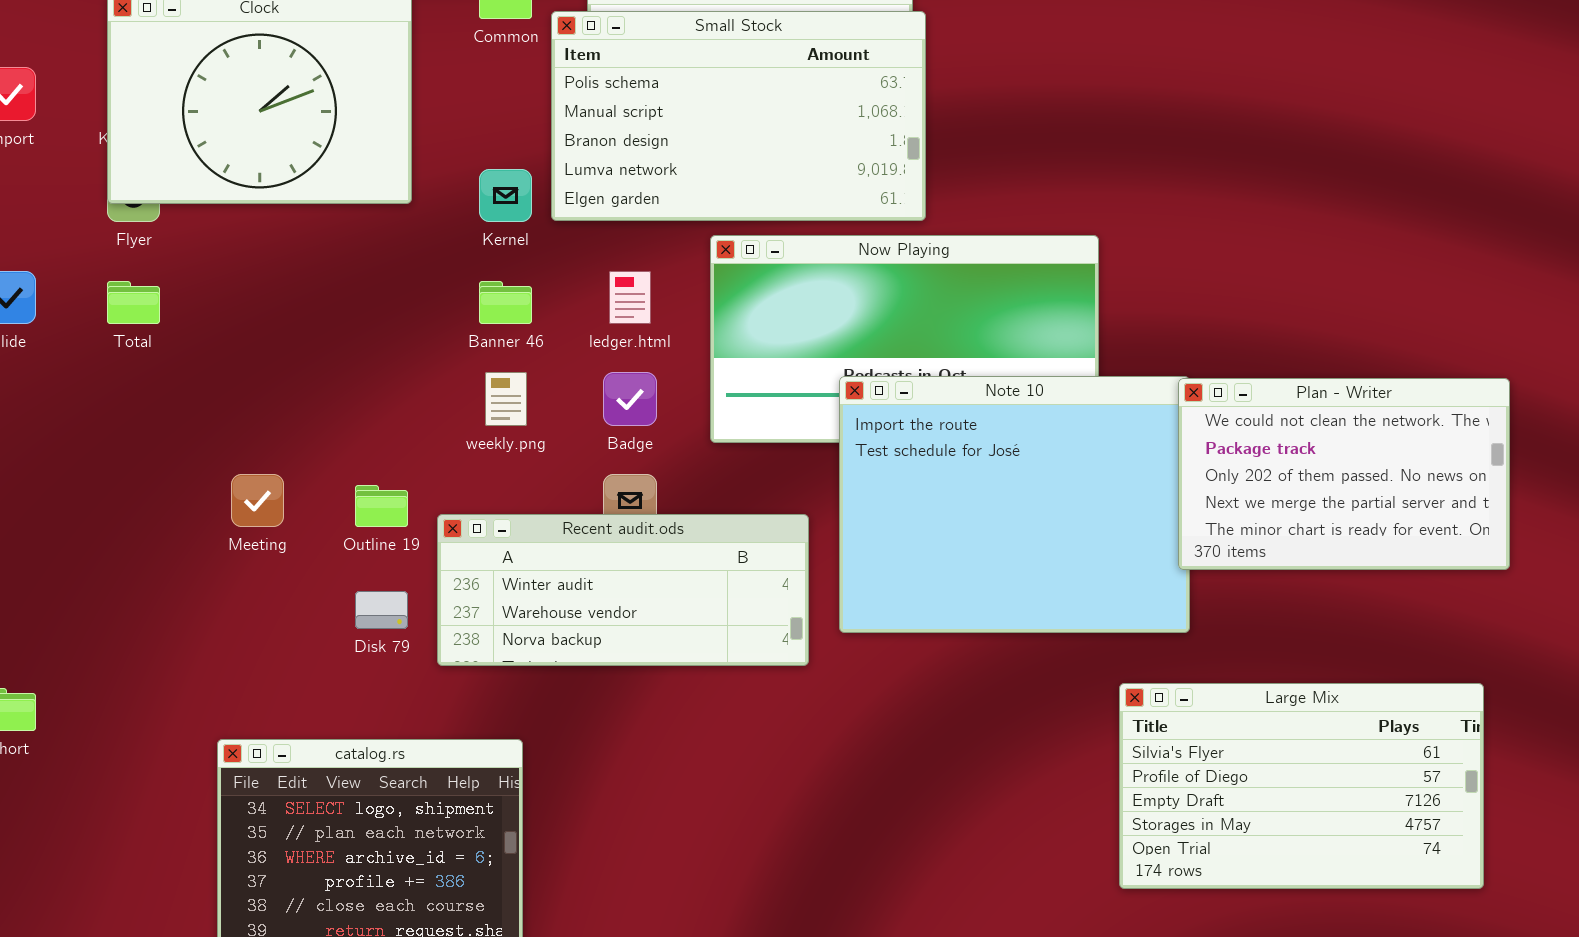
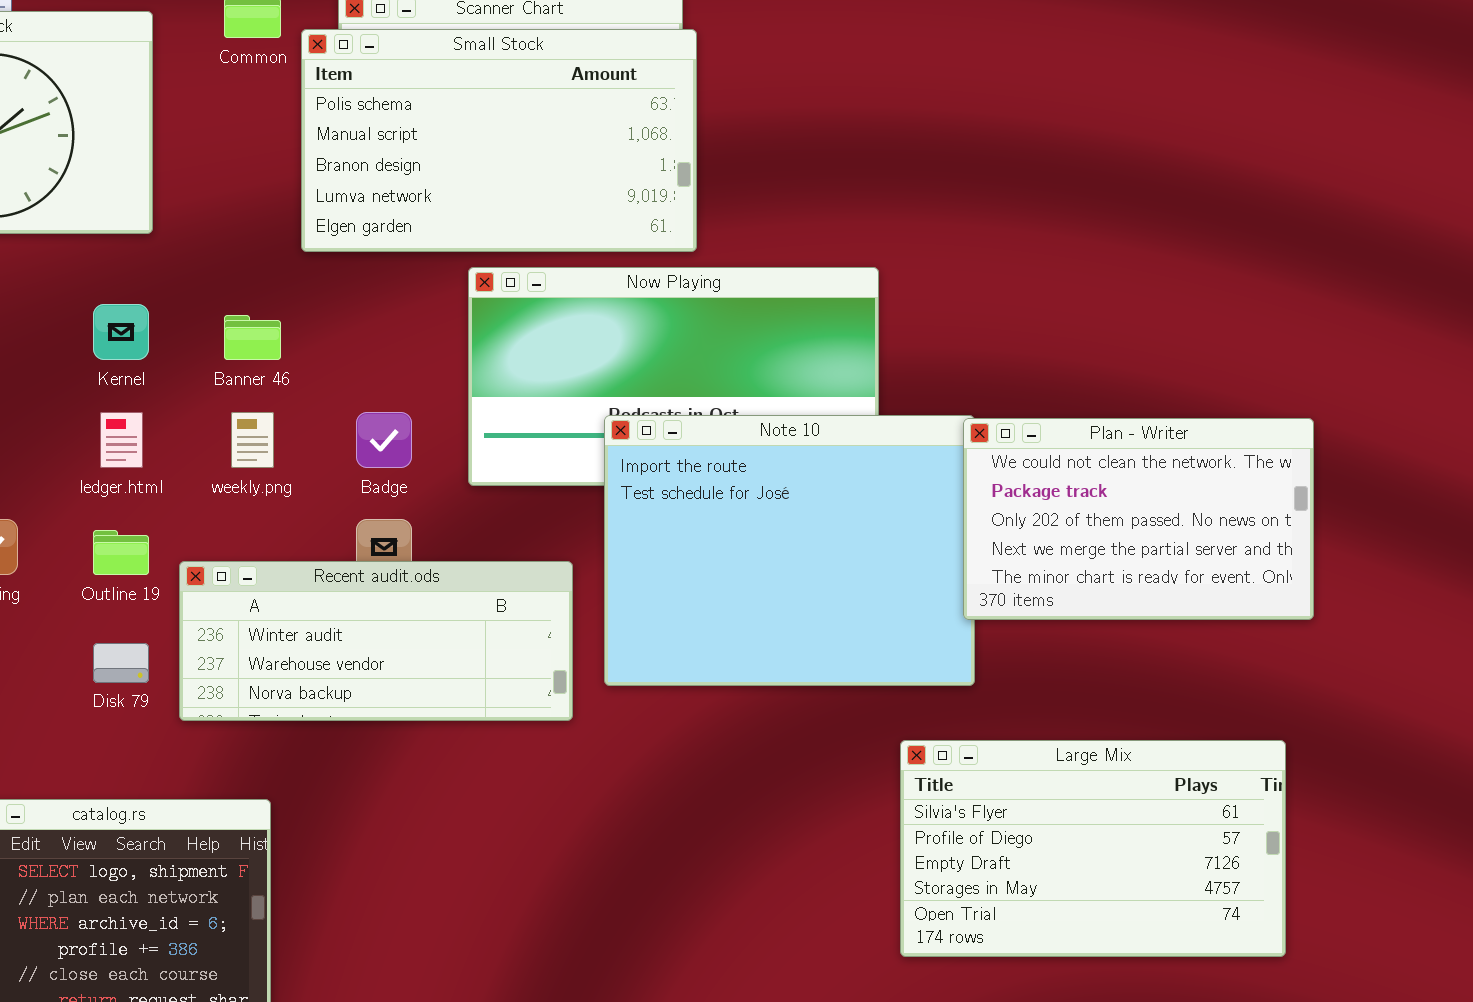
Kernel: [479,169,532,222] -> [93,304,149,360], moved
ledger.html: [609,271,651,324] -> [100,412,143,468], moved

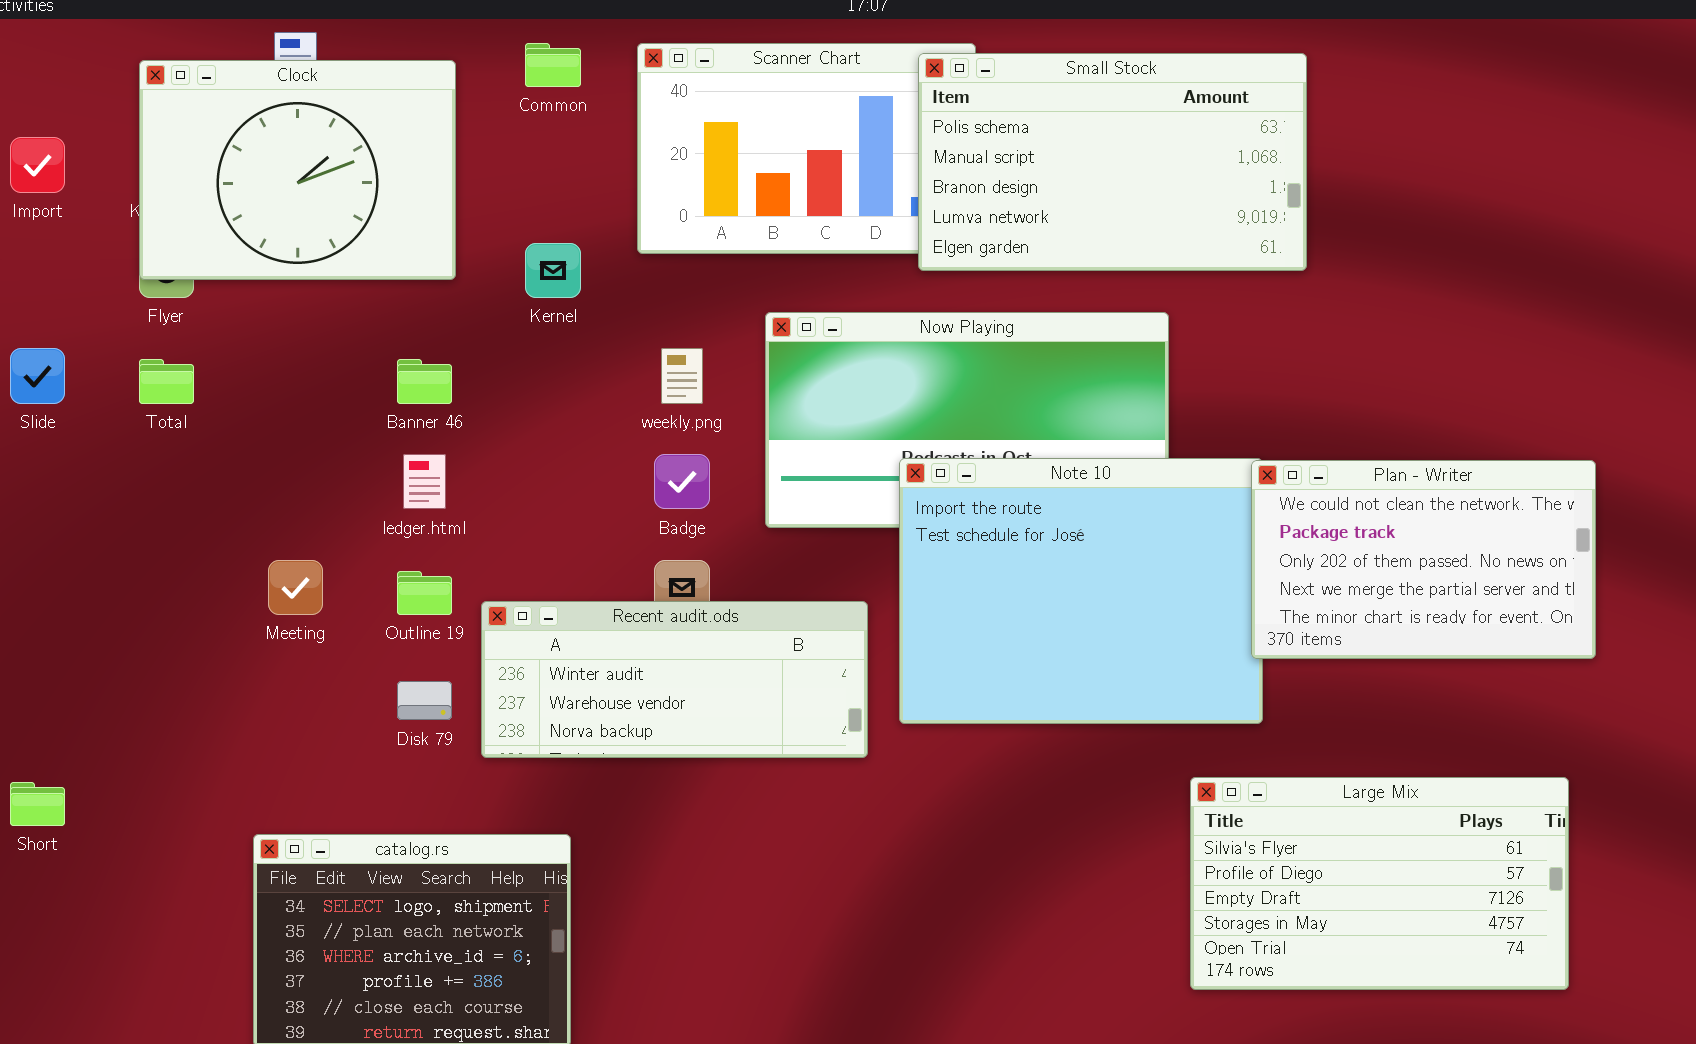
Small Stock: [301,29,697,252] -> [918,53,1307,271], moved
Kernel: [93,304,149,360] -> [525,243,581,298], moved
Banner 46: [224,315,281,360] -> [397,359,452,404], moved
weekly.png: [231,412,274,468] -> [661,348,703,404], moved

